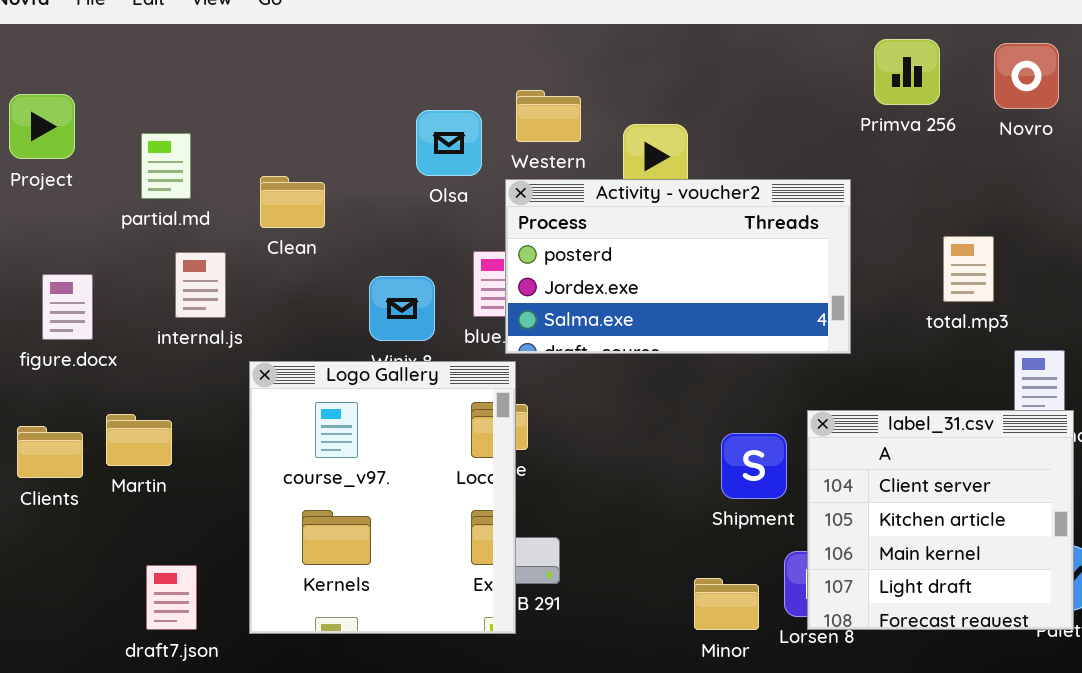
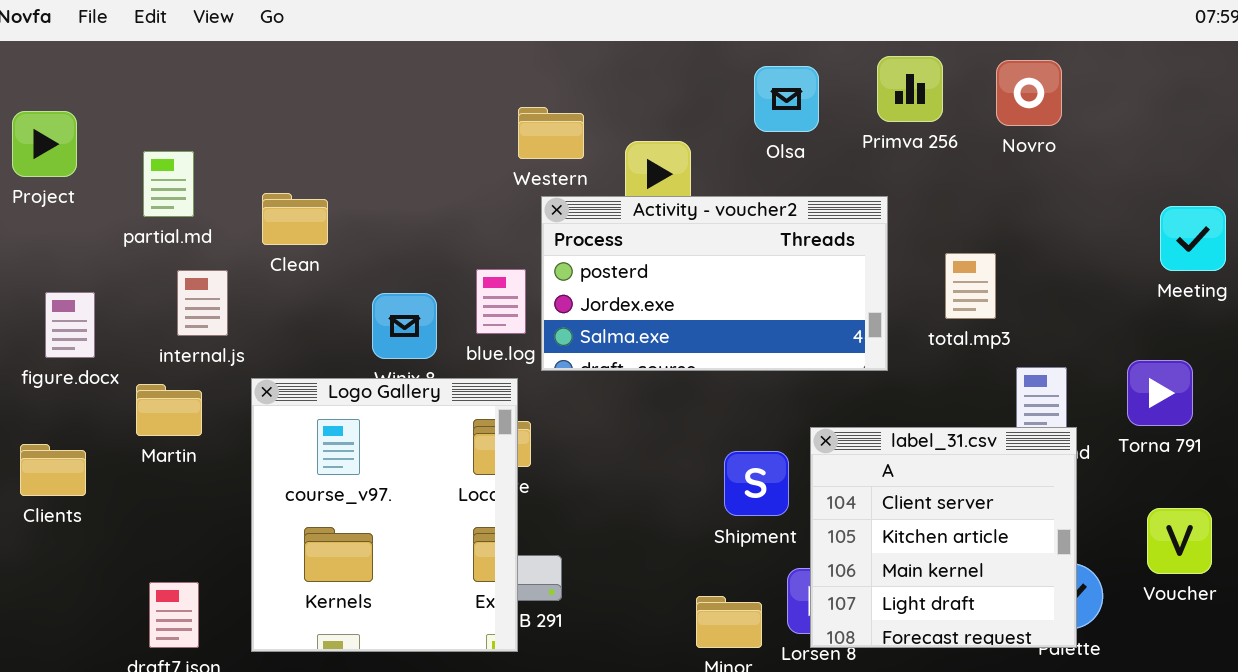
Olsa: [416,110,482,176] -> [754,66,819,132], moved
Activity - voucher2: [505,179,851,354] -> [541,196,888,371], moved
Martin: [106,414,172,466] -> [136,384,202,436], moved

